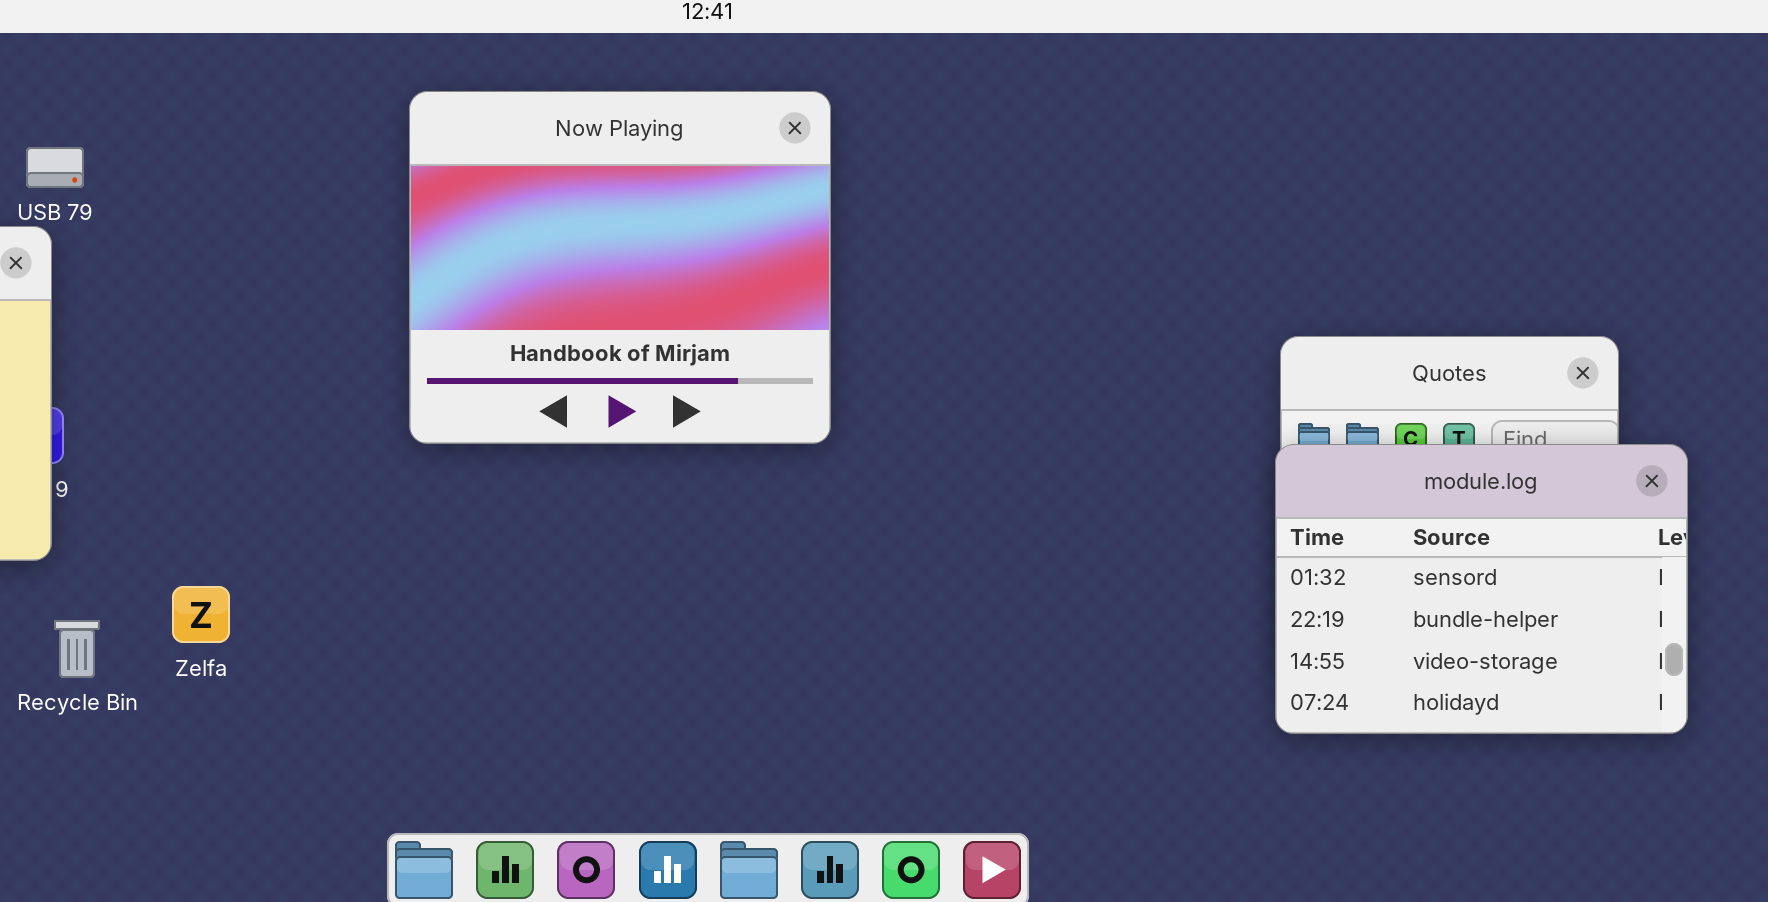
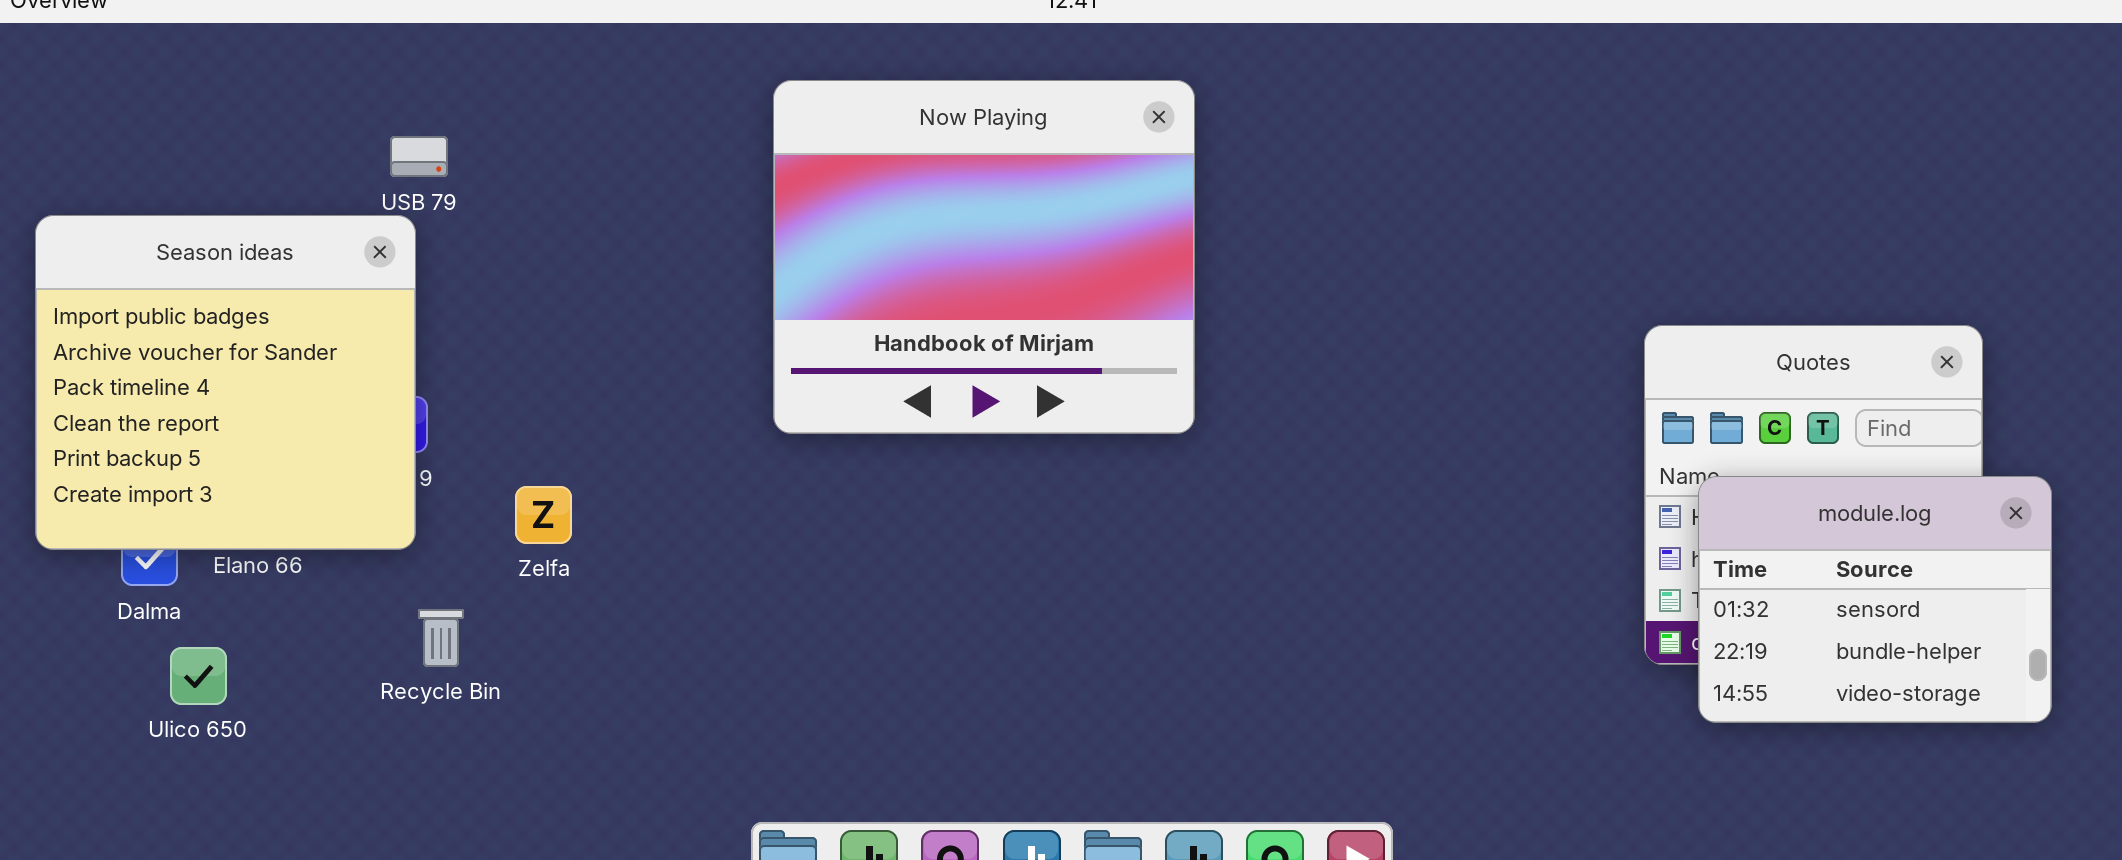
module.log: [1275,444,1688,734] -> [1698,476,2052,723], resized
Zelfa: [172,586,230,643] -> [515,486,572,544], moved

